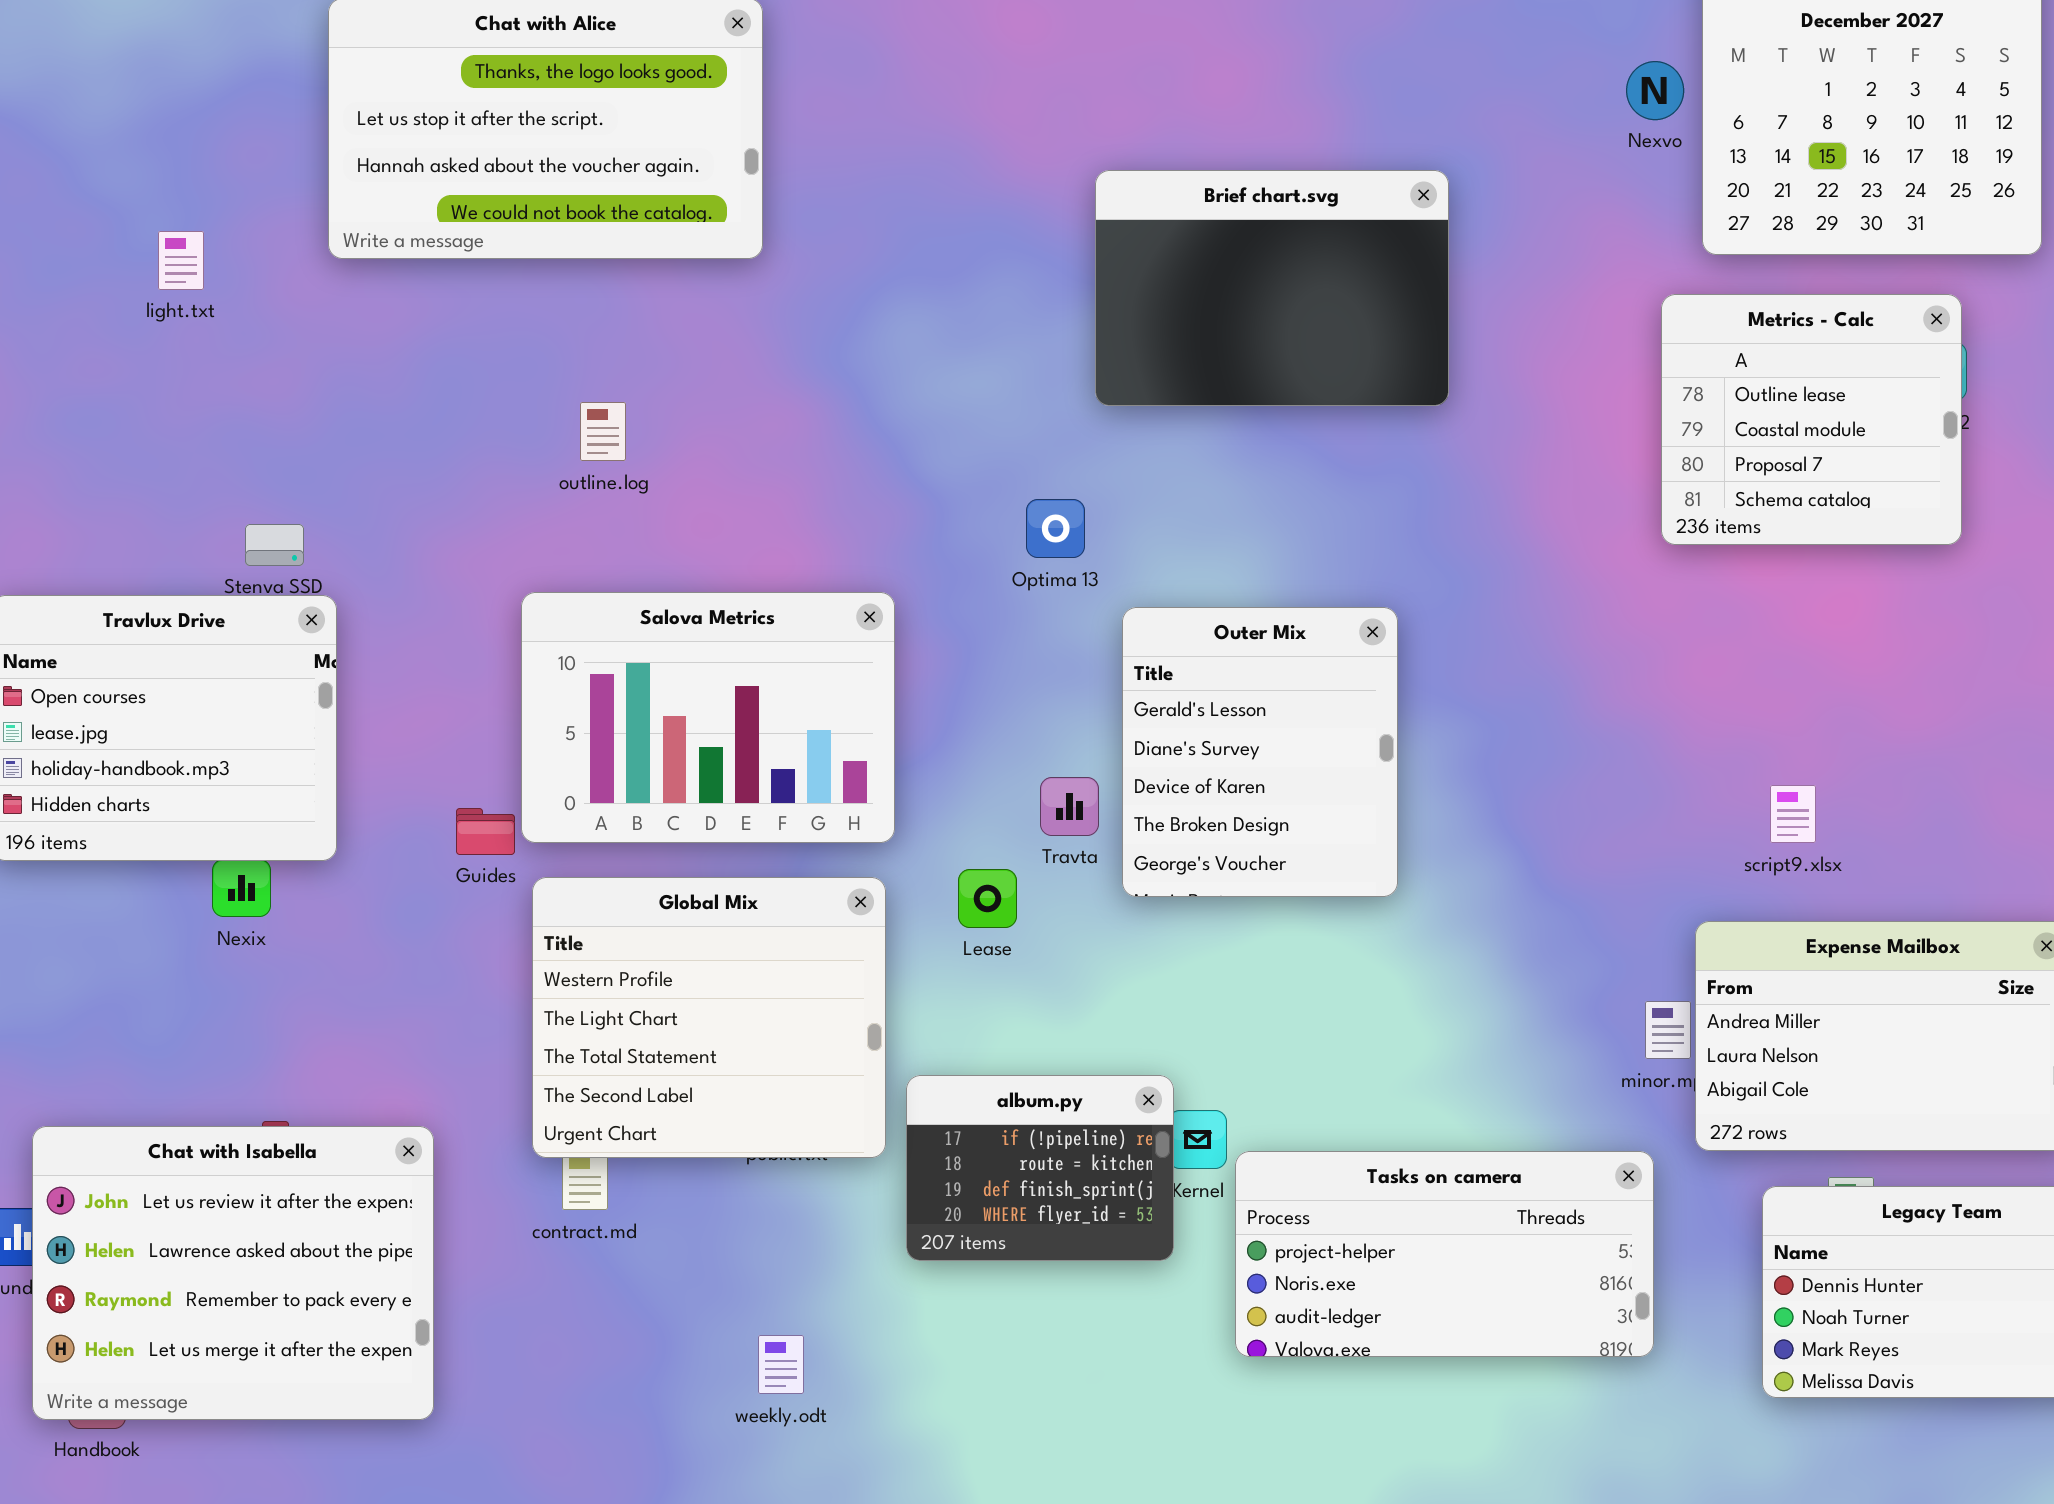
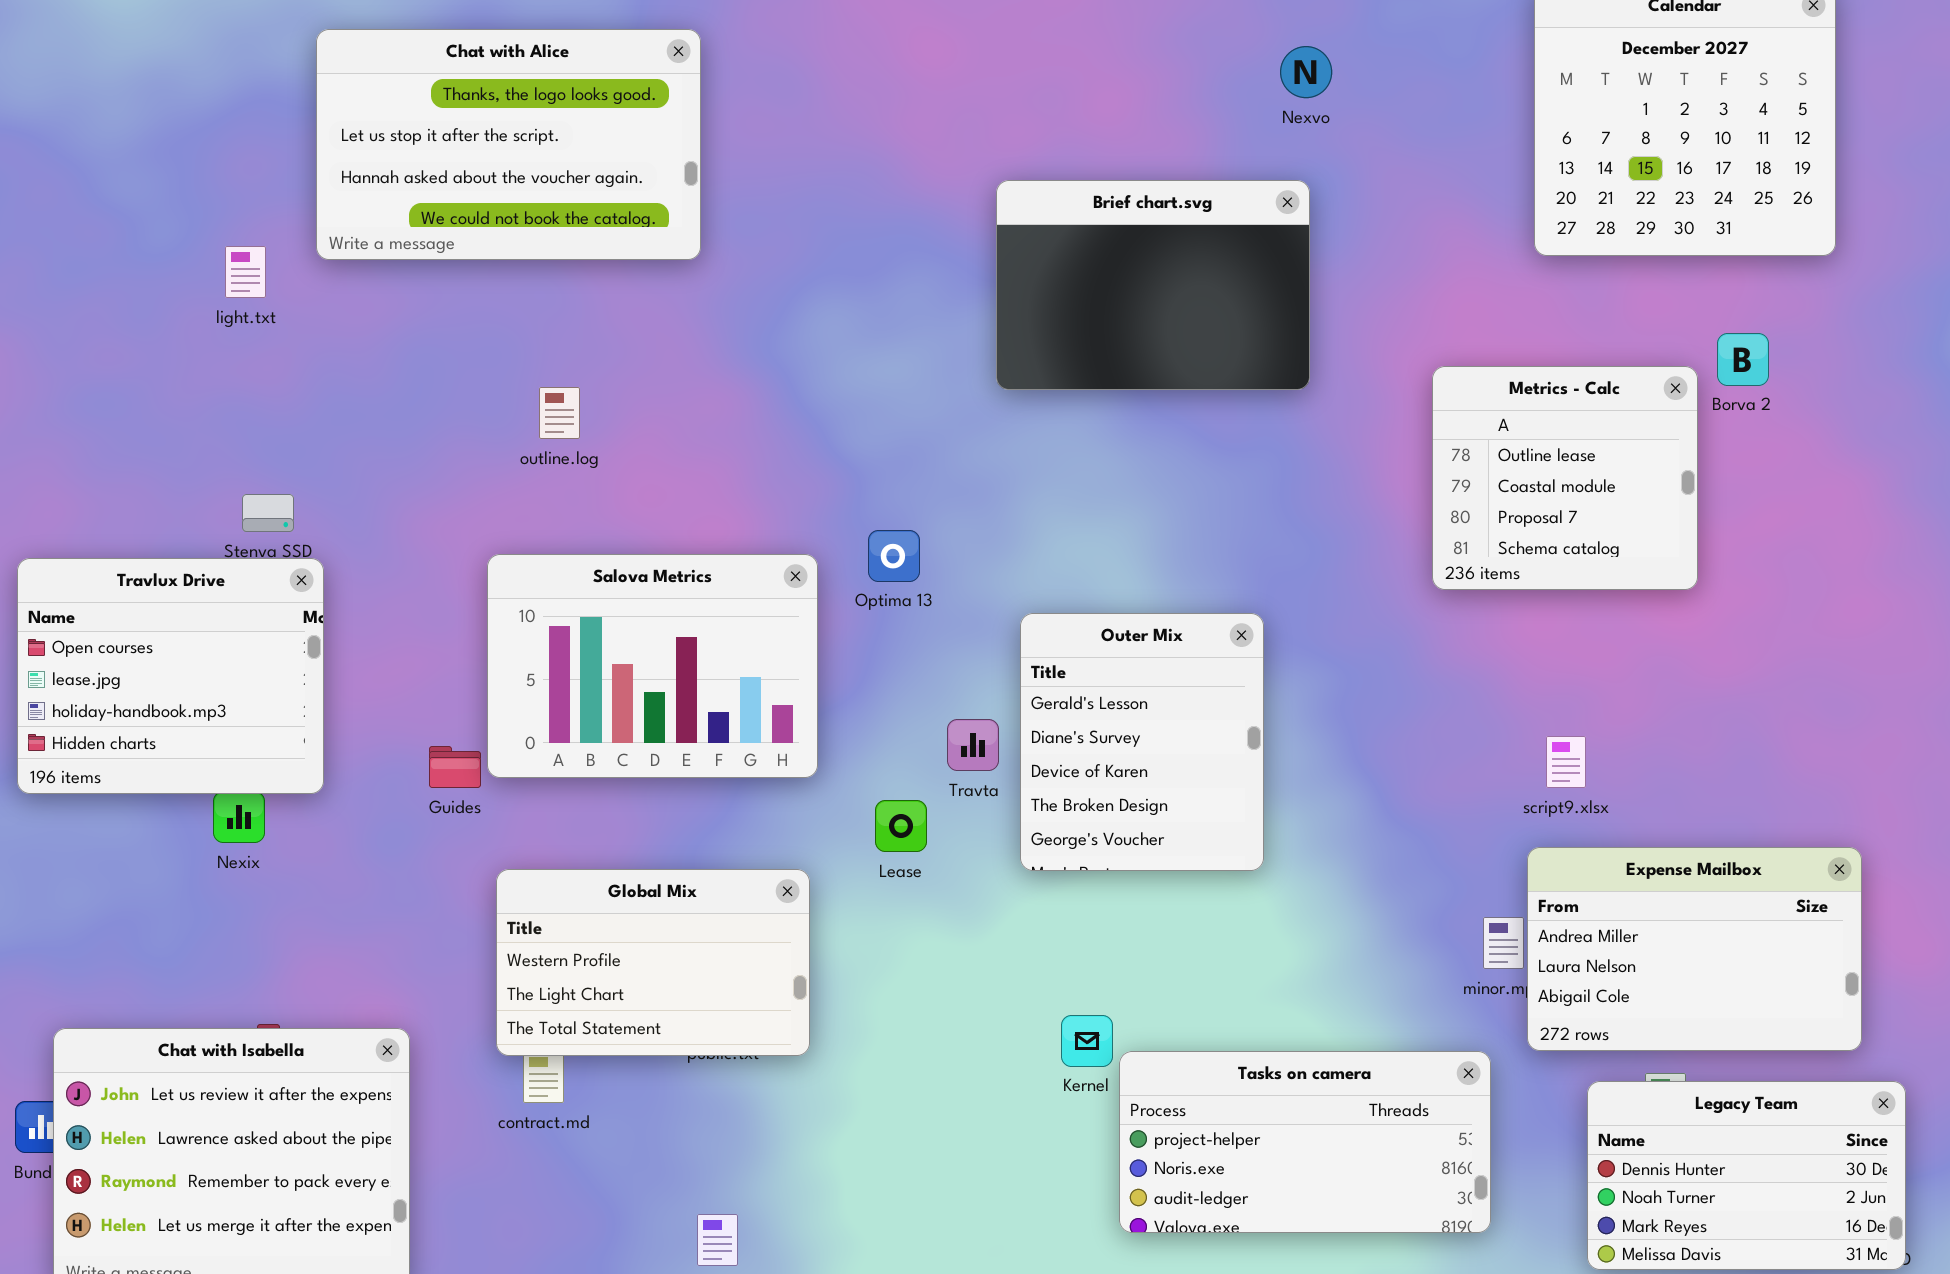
Nexvo: [1626,61,1684,120] -> [1280,46,1332,98], moved
light.txt: [158,231,204,290] -> [225,246,266,298], moved
Metrics - Calc: [1661,294,1962,545] -> [1432,366,1698,590], moved
Optima 13: [1026,499,1085,558] -> [868,530,920,582], moved
Outer Mix: [1122,607,1398,897] -> [1020,613,1264,871], moved
script9.xlsx: [1770,785,1816,843] -> [1546,736,1586,788], moved
Global Mix: [532,877,886,1158] -> [496,869,810,1056], resized
album.py: [906,1075,1174,1261] -> none, closed

